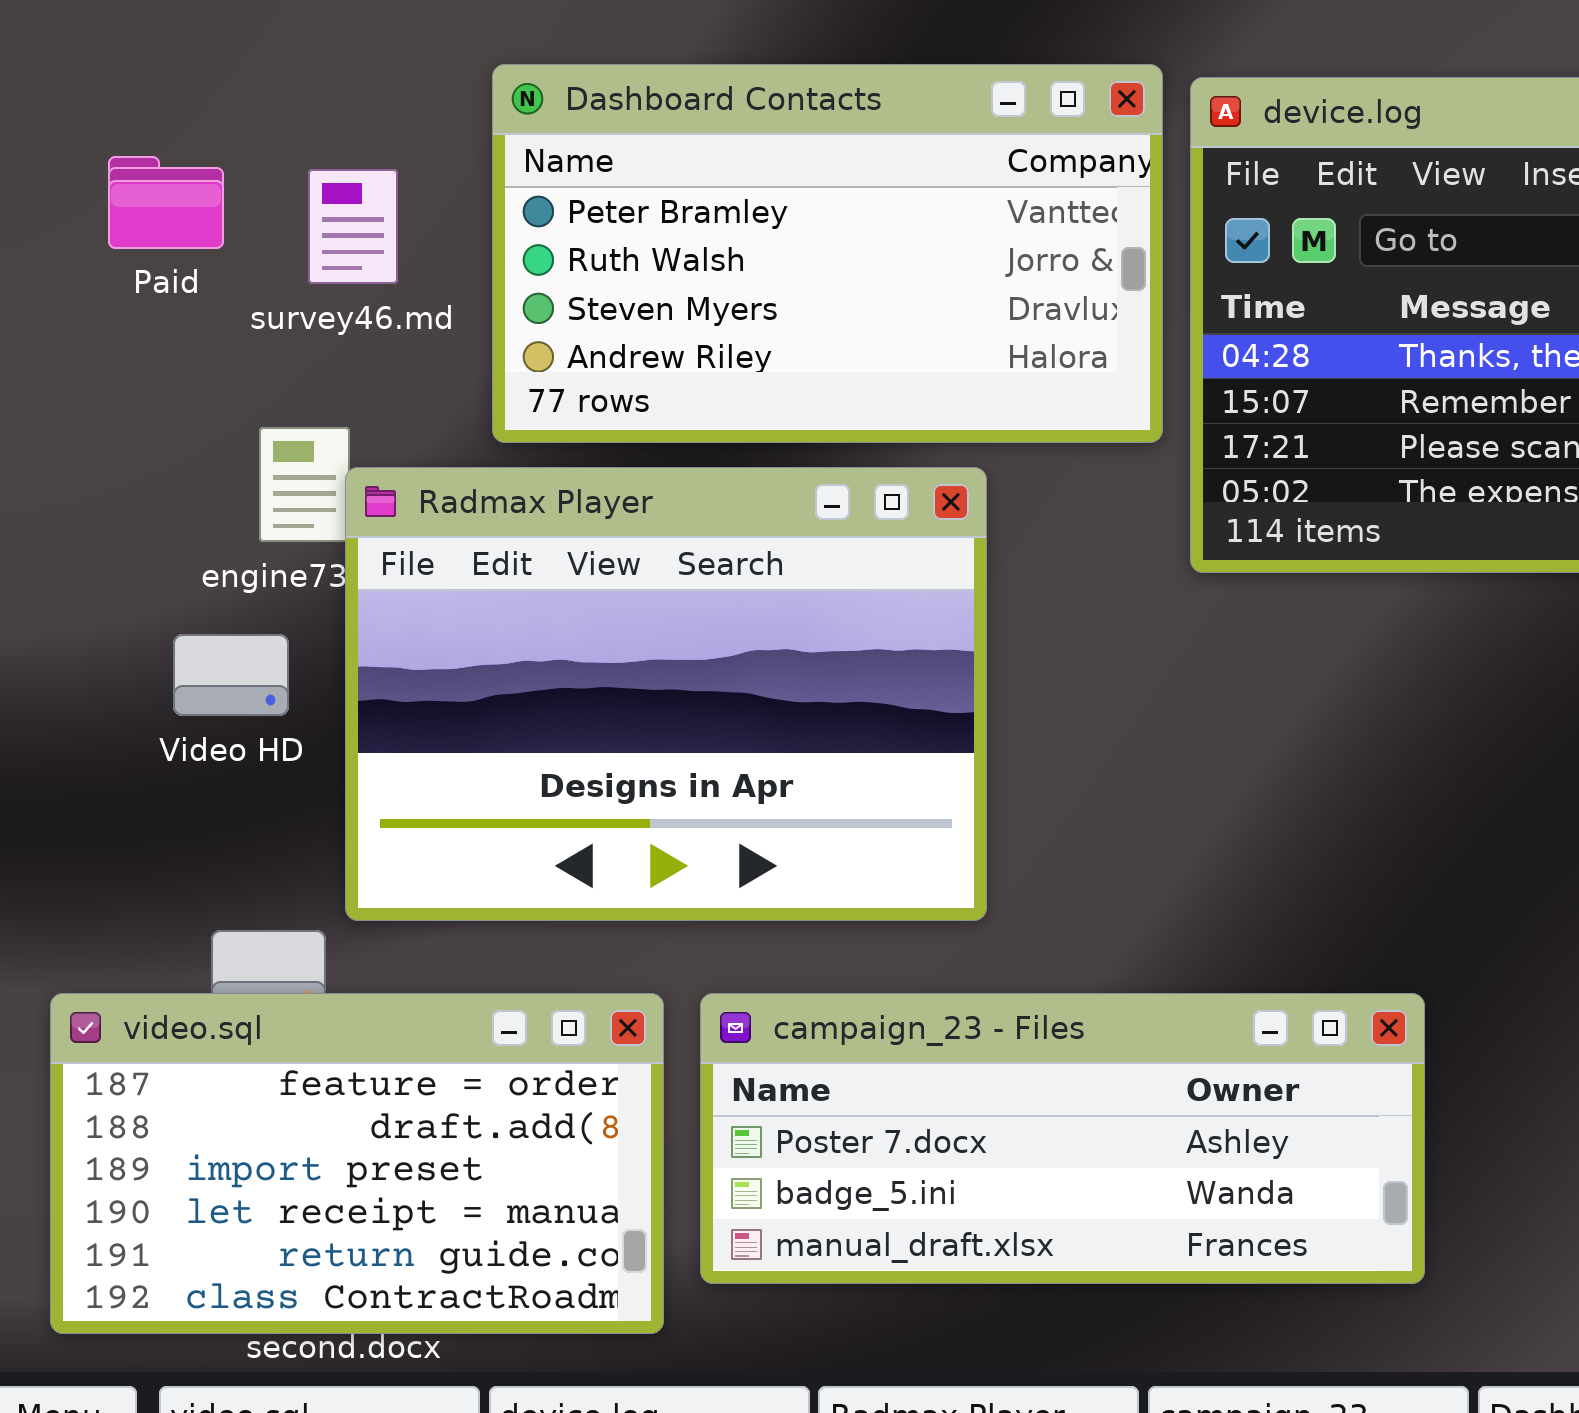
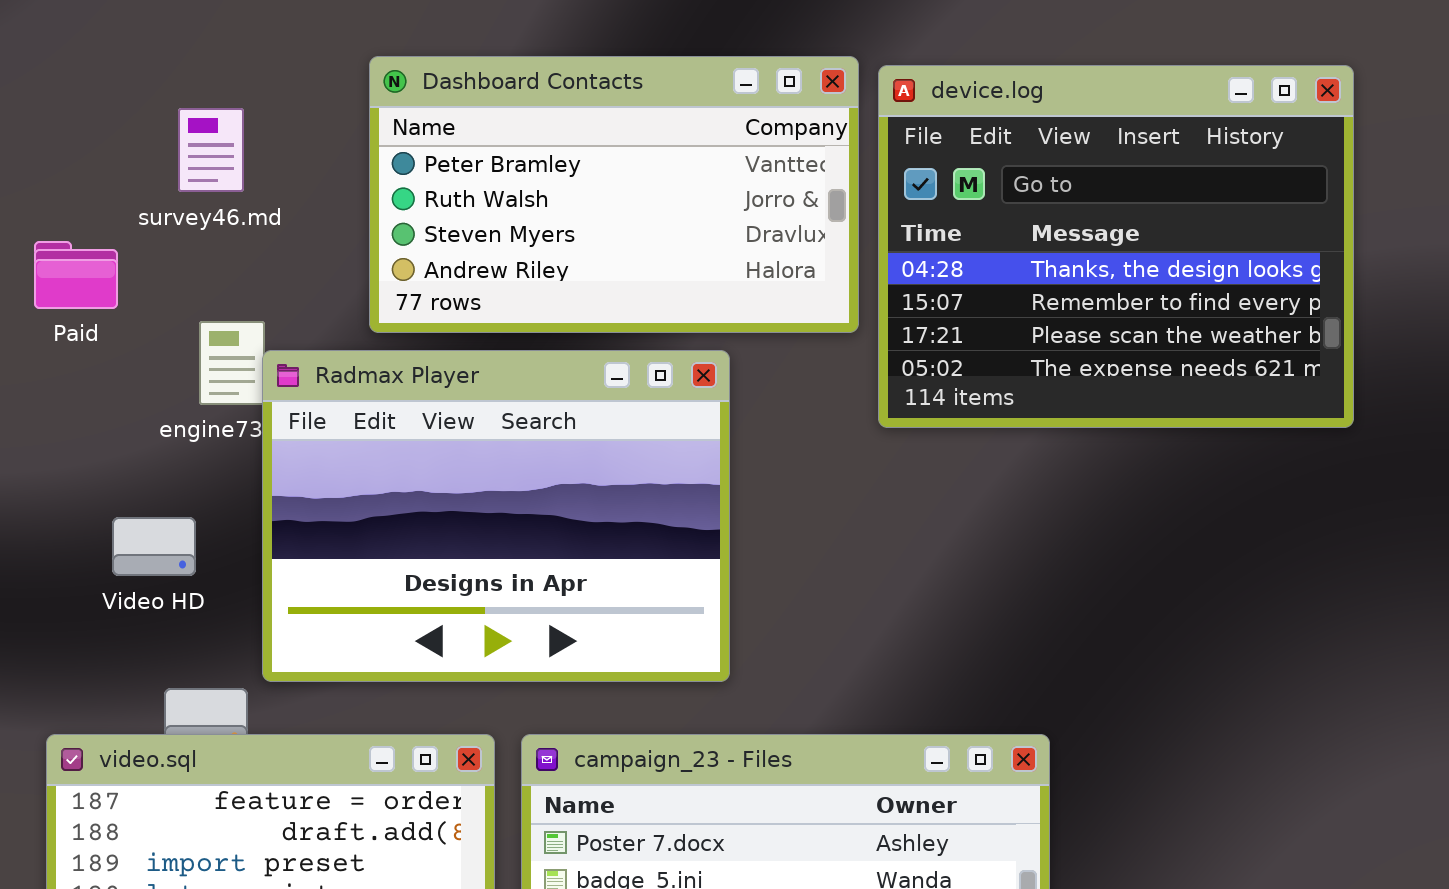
Paid: [108,156,224,249] -> [34,241,118,309], moved
survey46.md: [308,169,398,284] -> [178,108,244,192], moved
Video HD: [173,634,289,716] -> [112,517,196,576], moved

